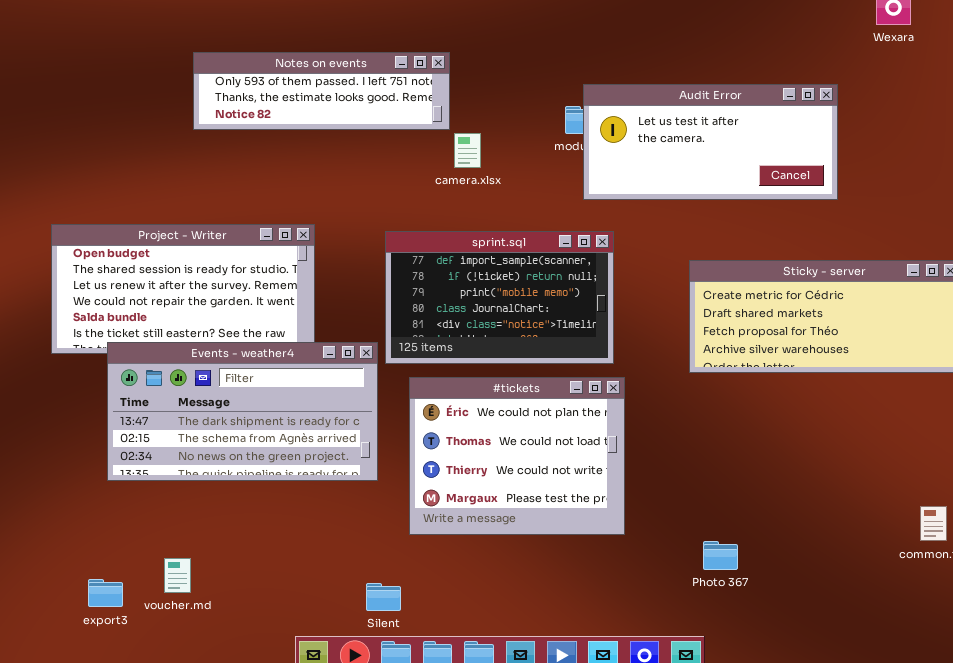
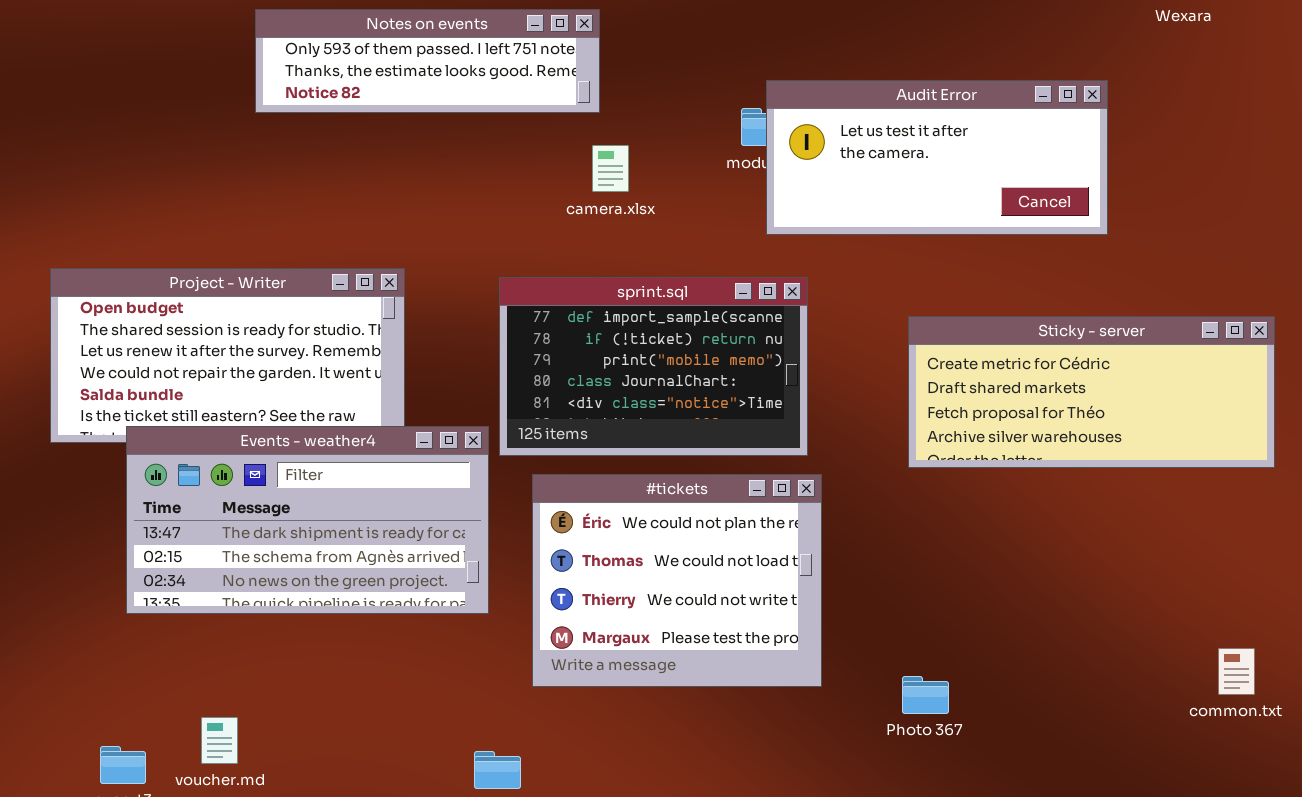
Notes on events: [193,52,450,130] -> [255,9,600,113], moved
Photo 367: [703,541,738,570] -> [902,676,949,714], moved

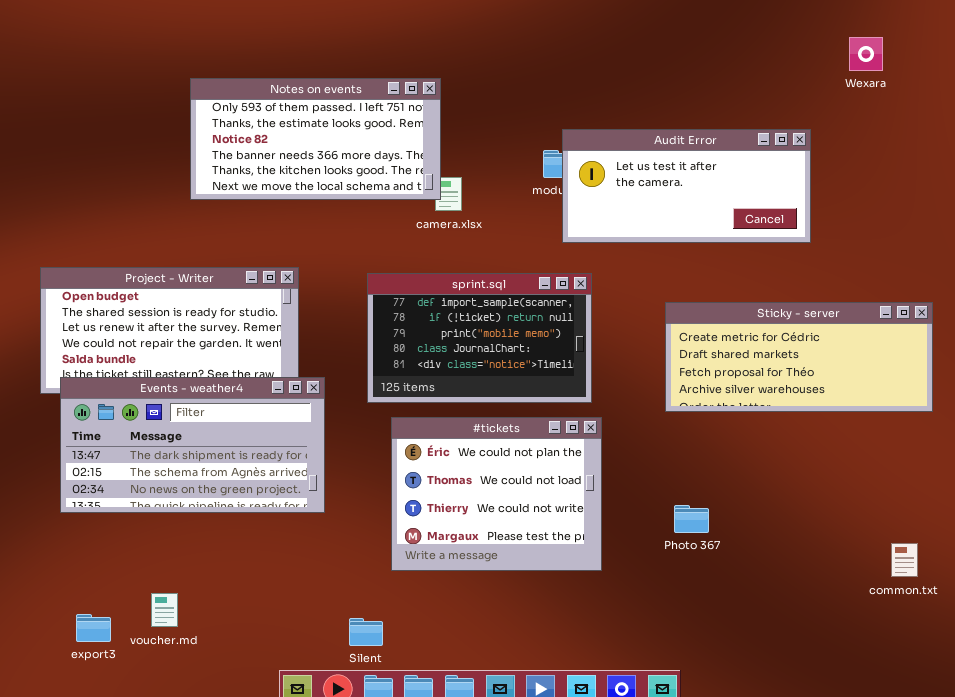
Notes on events: [255,9,600,113] -> [190,78,441,200], resized
Events - weather4: [126,426,489,614] -> [60,377,325,513], moved
Photo 367: [902,676,949,714] -> [674,505,709,533], moved

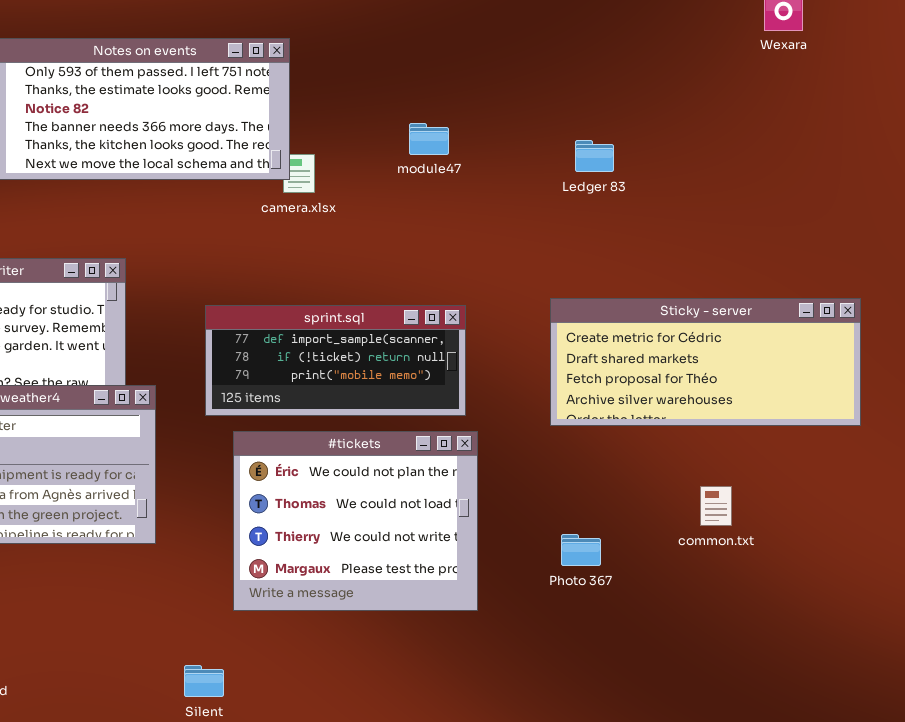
Audit Error: [562,129,811,243] -> none, closed
sprint.sql: [367,273,592,403] -> [205,305,466,416], resized
common.txt: [891,543,918,577] -> [700,486,732,526], moved

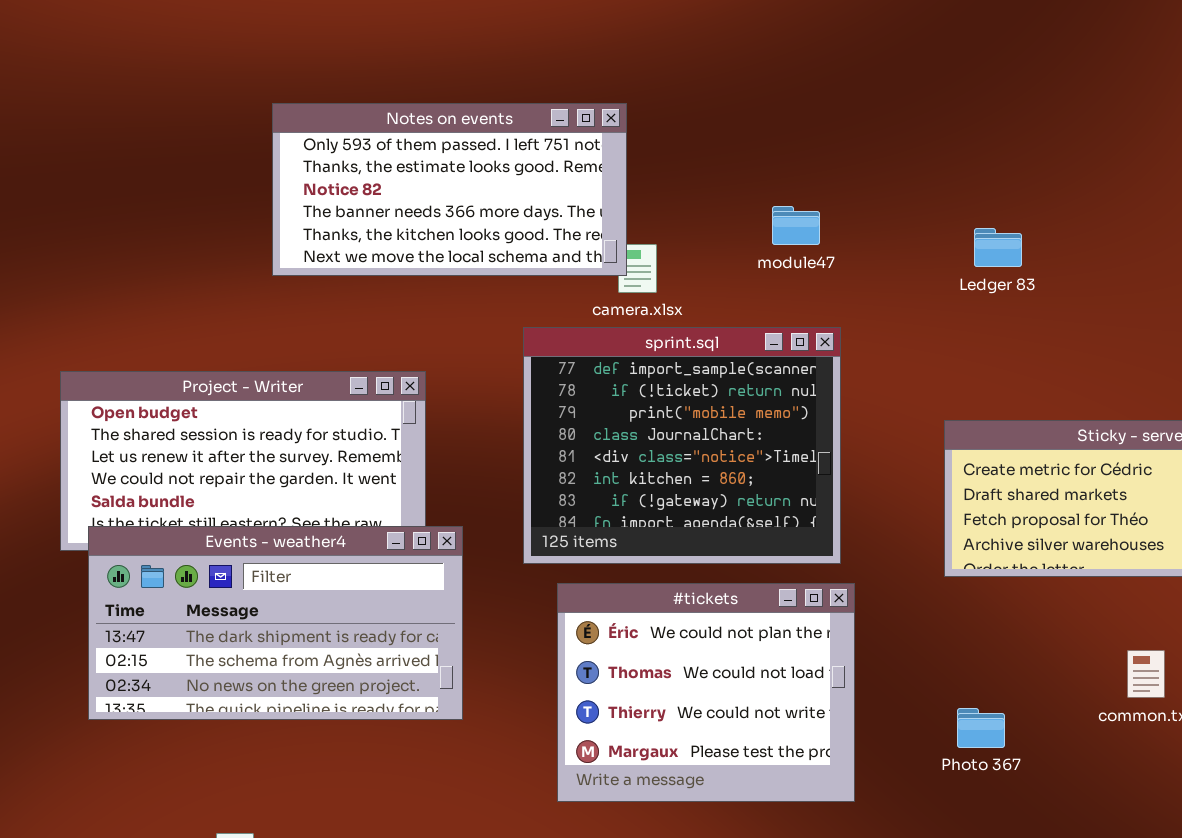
sprint.sql: [205,305,466,416] -> [523,327,841,564], resized

